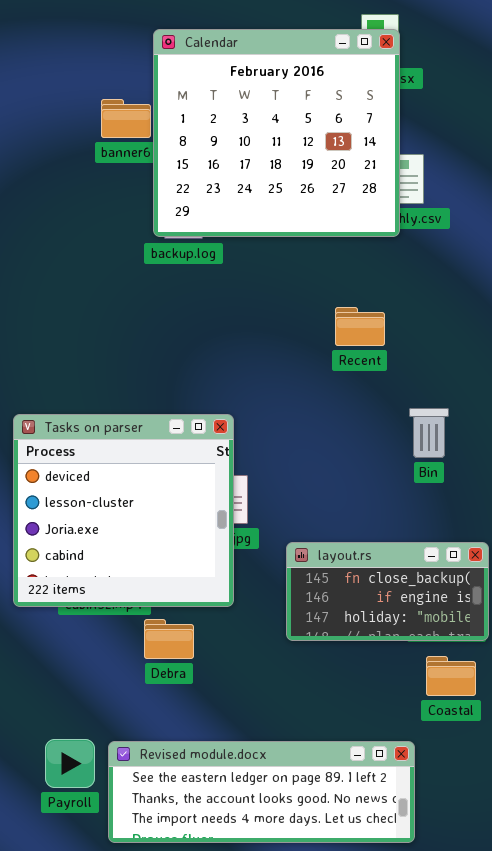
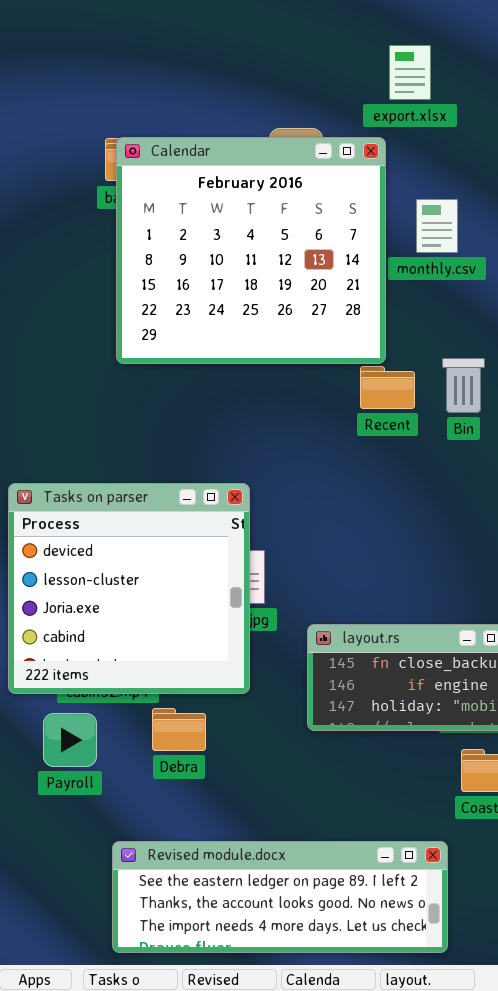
Calendar: [153,29,400,237] -> [116,137,386,364], moved
Bin: [409,408,449,458] -> [442,358,485,413], moved
Payroll: [45,739,95,788] -> [43,713,97,767], moved

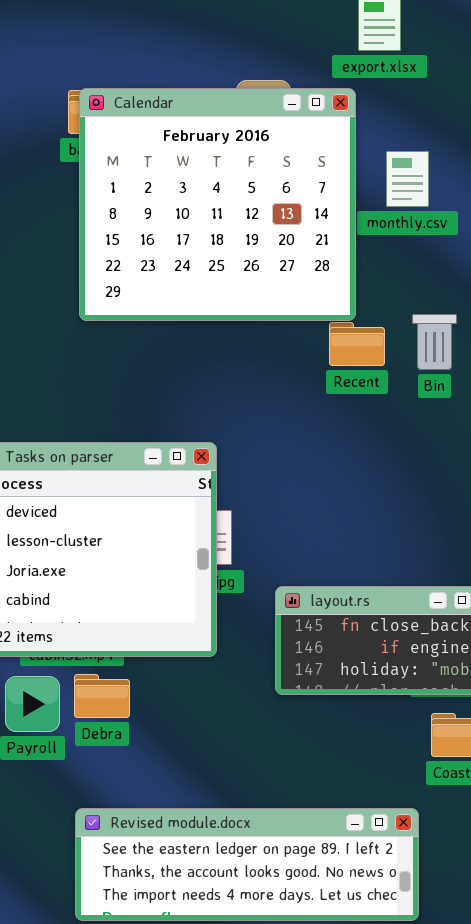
Debra: [152,708,206,751] -> [74,674,130,718], moved

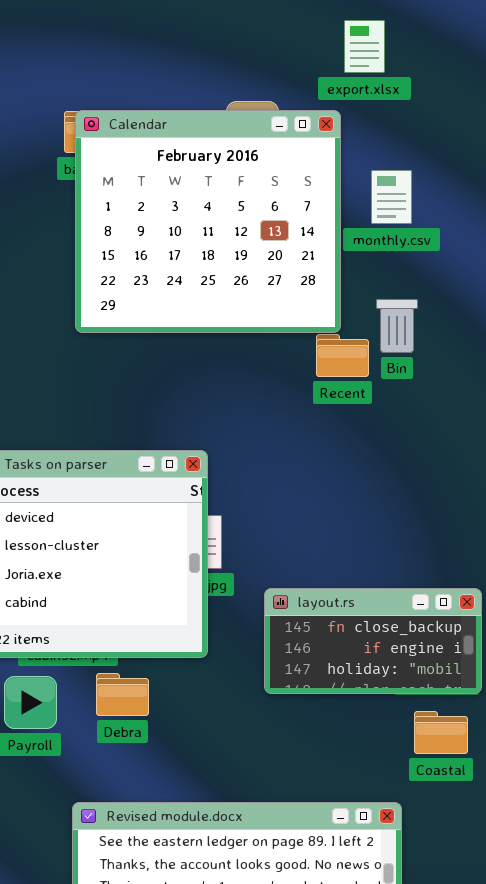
Bin: [412,314,457,370] -> [376,299,418,353], moved
Debra: [74,674,130,718] -> [96,673,149,716], moved

